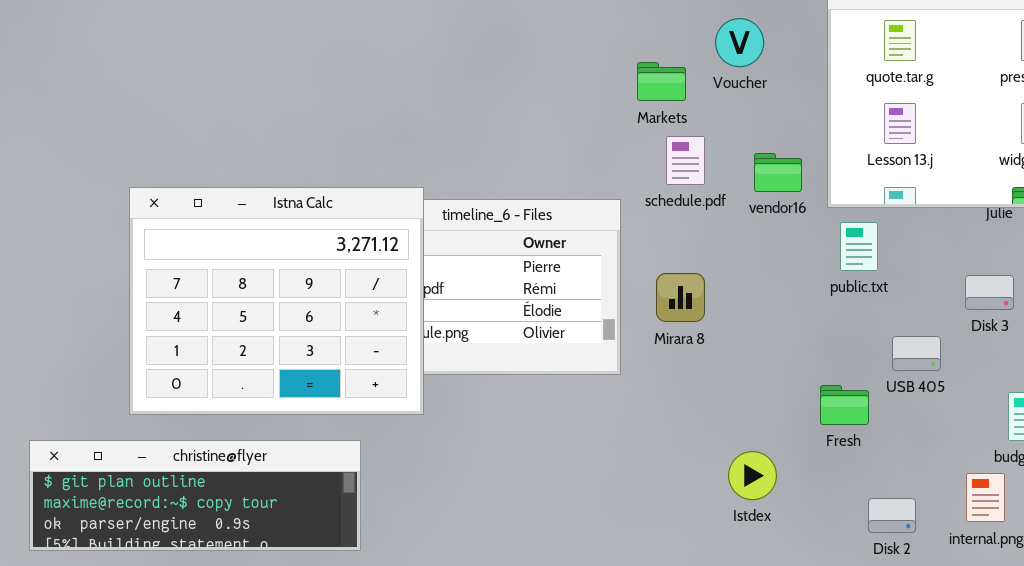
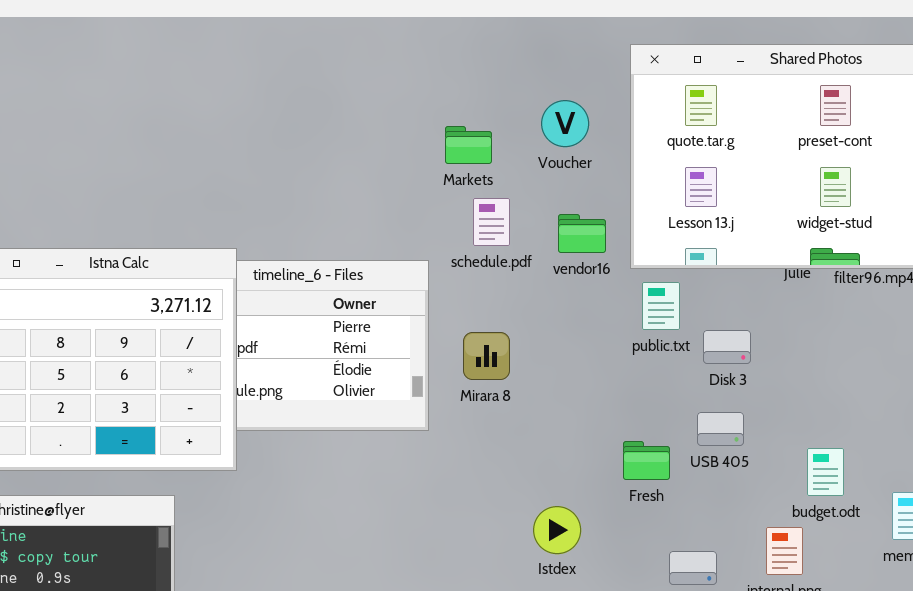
Voucher: [715,18,764,67] -> [541,100,589,147], moved
Disk 3: [965,275,1014,310] -> [703,330,751,364], moved
USB 405: [892,336,941,371] -> [697,412,744,446], moved

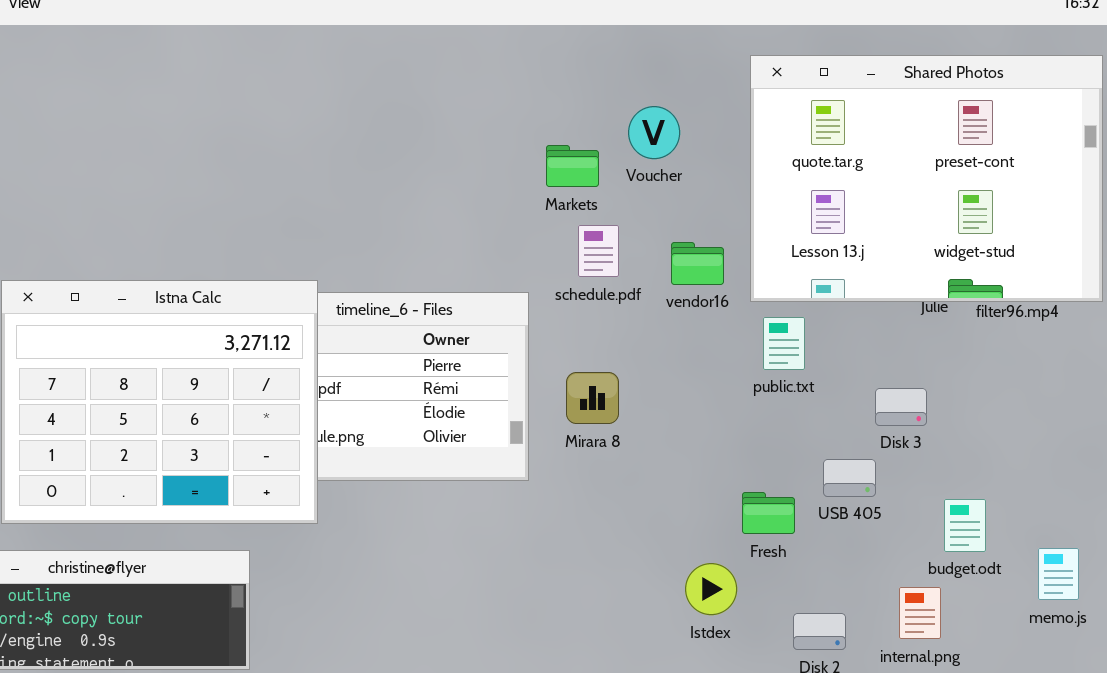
Voucher: [541,100,589,147] -> [628,106,680,159], moved
Disk 3: [703,330,751,364] -> [875,388,927,426], moved
Istdex: [533,506,581,554] -> [685,563,737,615], moved

